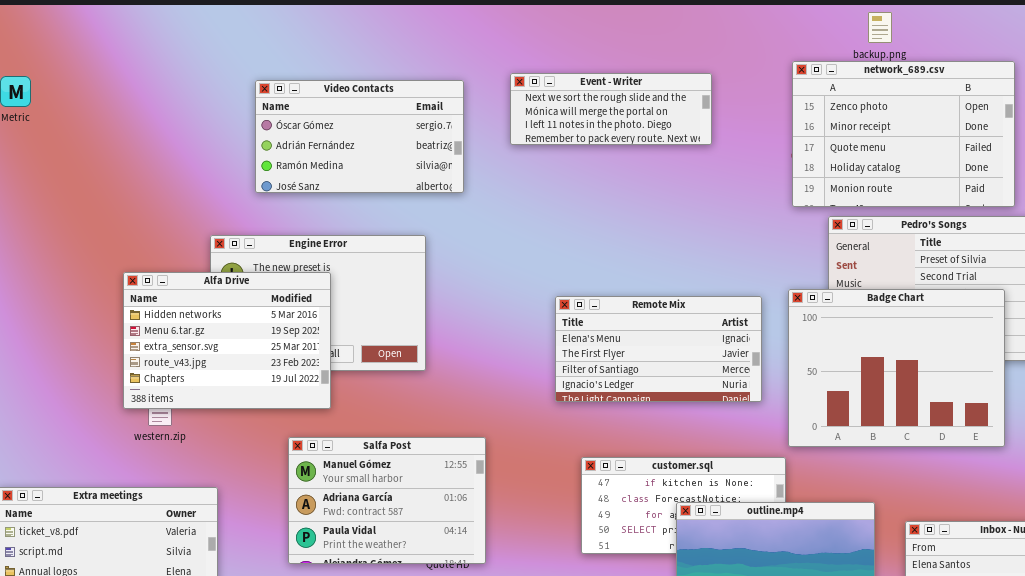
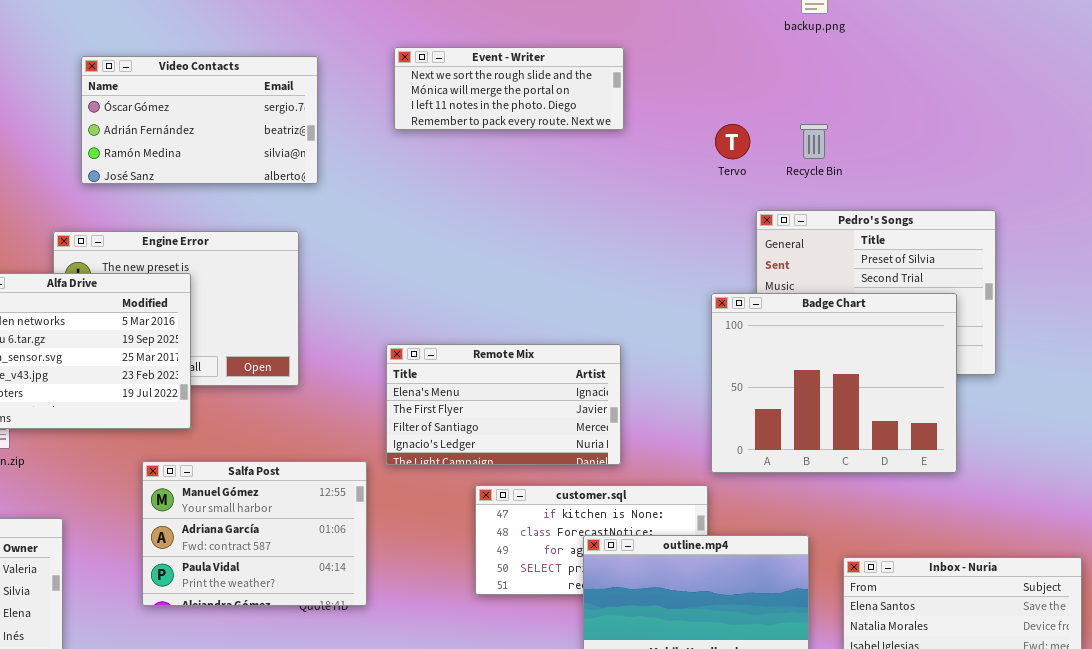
network_689.csv: [792,61,1015,207] -> none, closed
Video Contacts: [255,80,464,193] -> [81,56,318,184], moved
Remote Mix: [555,296,762,402] -> [386,344,621,465], moved

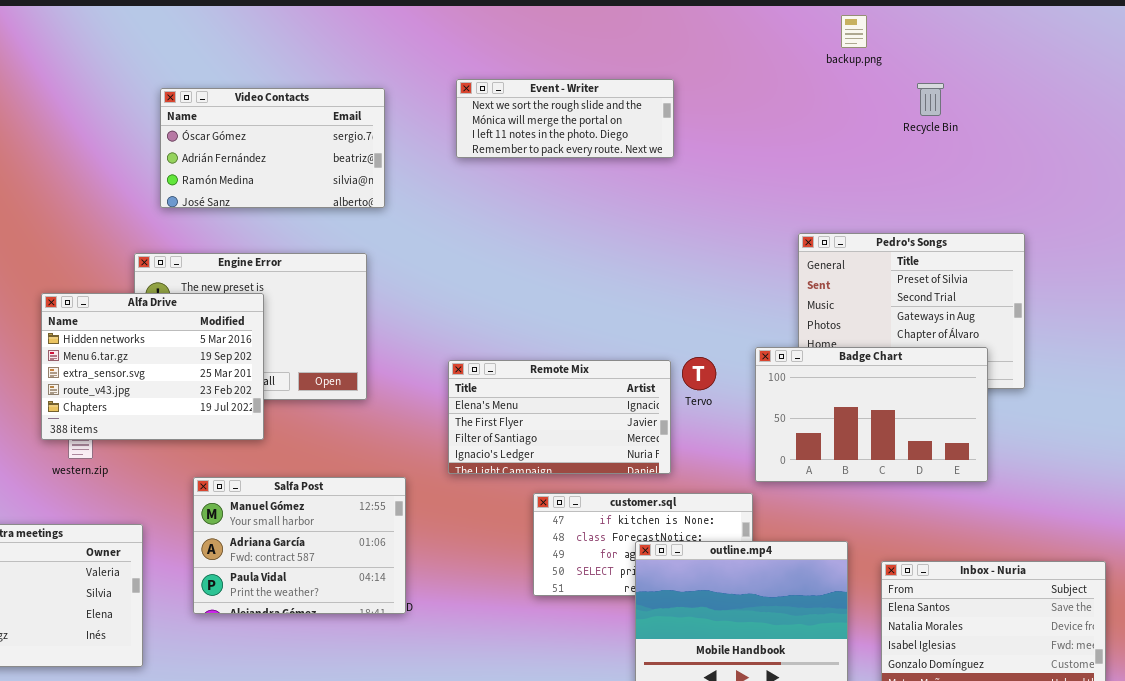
Tervo: [715,124,750,159] -> [682,357,716,390], moved
Recycle Bin: [800,124,828,159] -> [917,83,944,116], moved
Badge Chart: [711,293,957,473] -> [755,347,988,482], resized
Salfa Post: [142,461,367,606] -> [193,477,406,614], moved

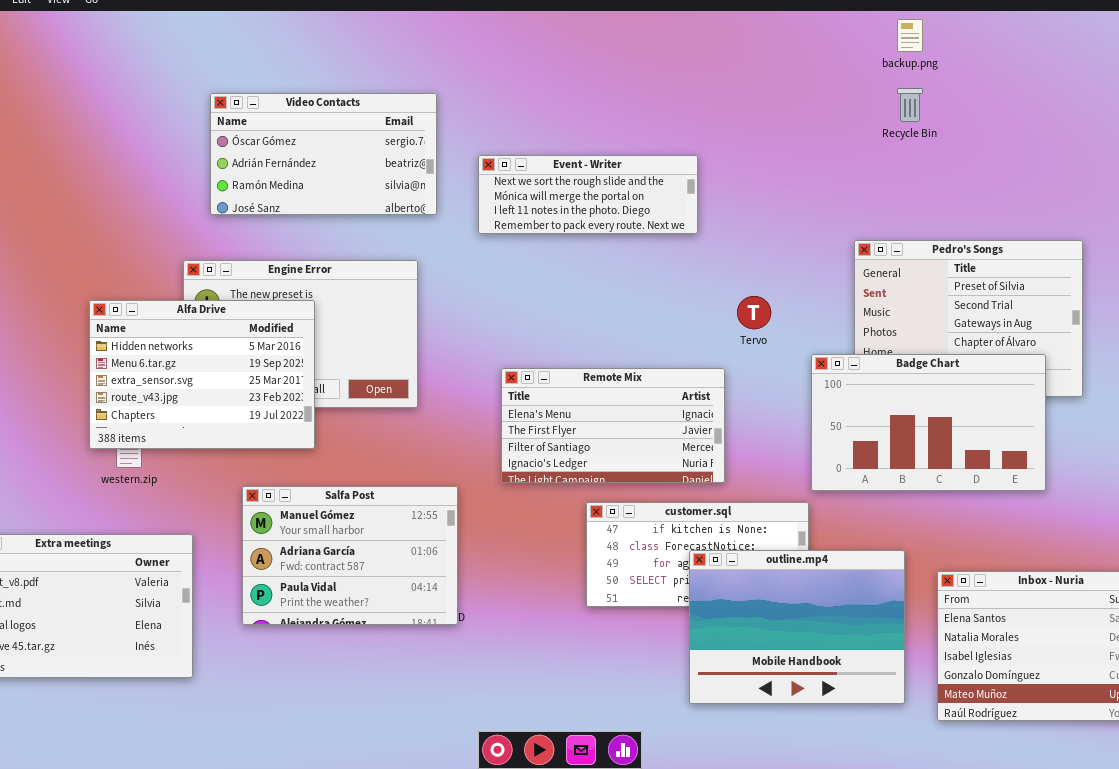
Event - Writer: [456,79,674,158] -> [478,155,698,234], moved
Recycle Bin: [917,83,944,116] -> [897,88,923,122], moved
Tervo: [682,357,716,390] -> [737,296,771,329], moved

